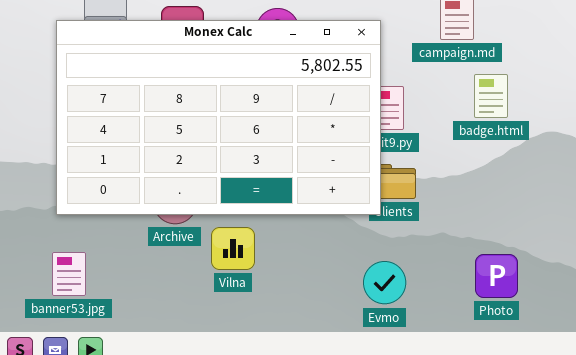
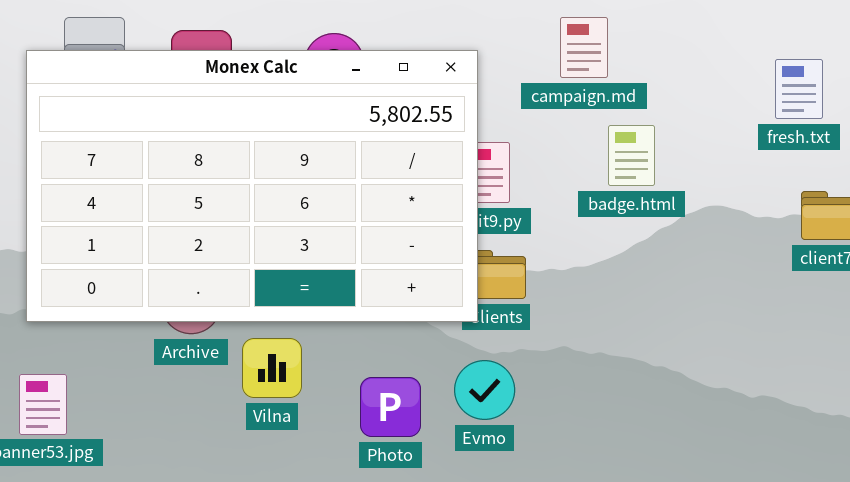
Photo: [475,254,518,298] -> [360,377,421,437], moved
Evmo: [363,261,406,304] -> [454,360,515,420], moved

